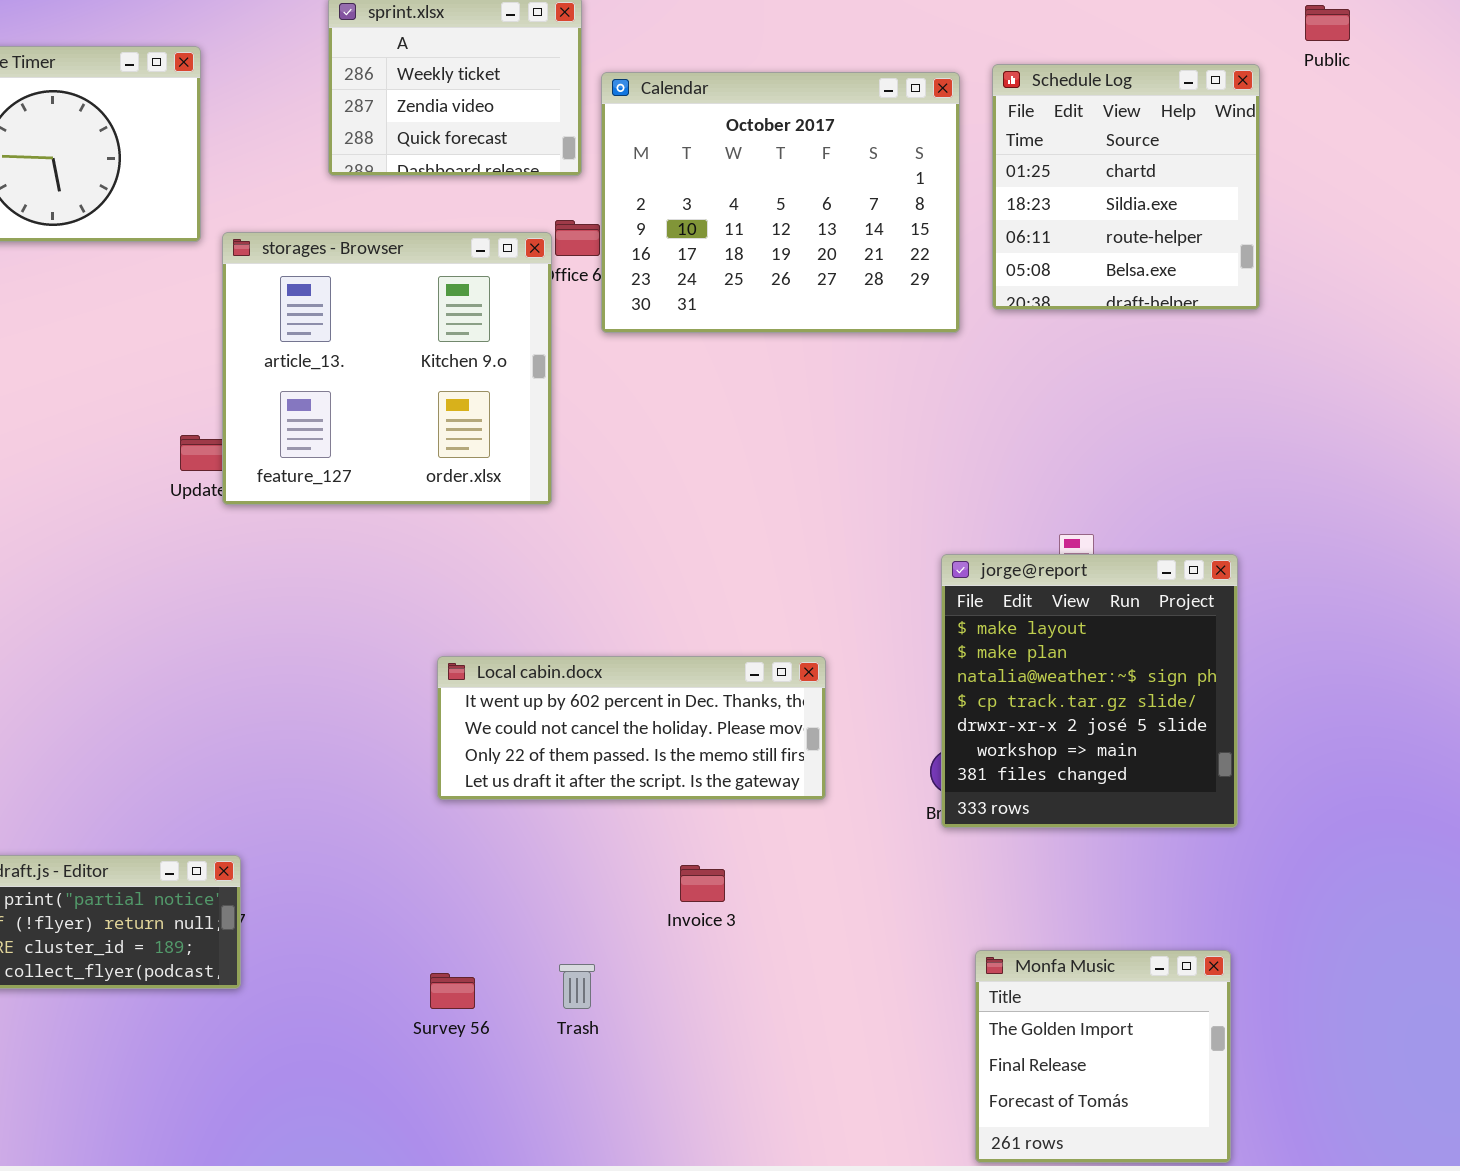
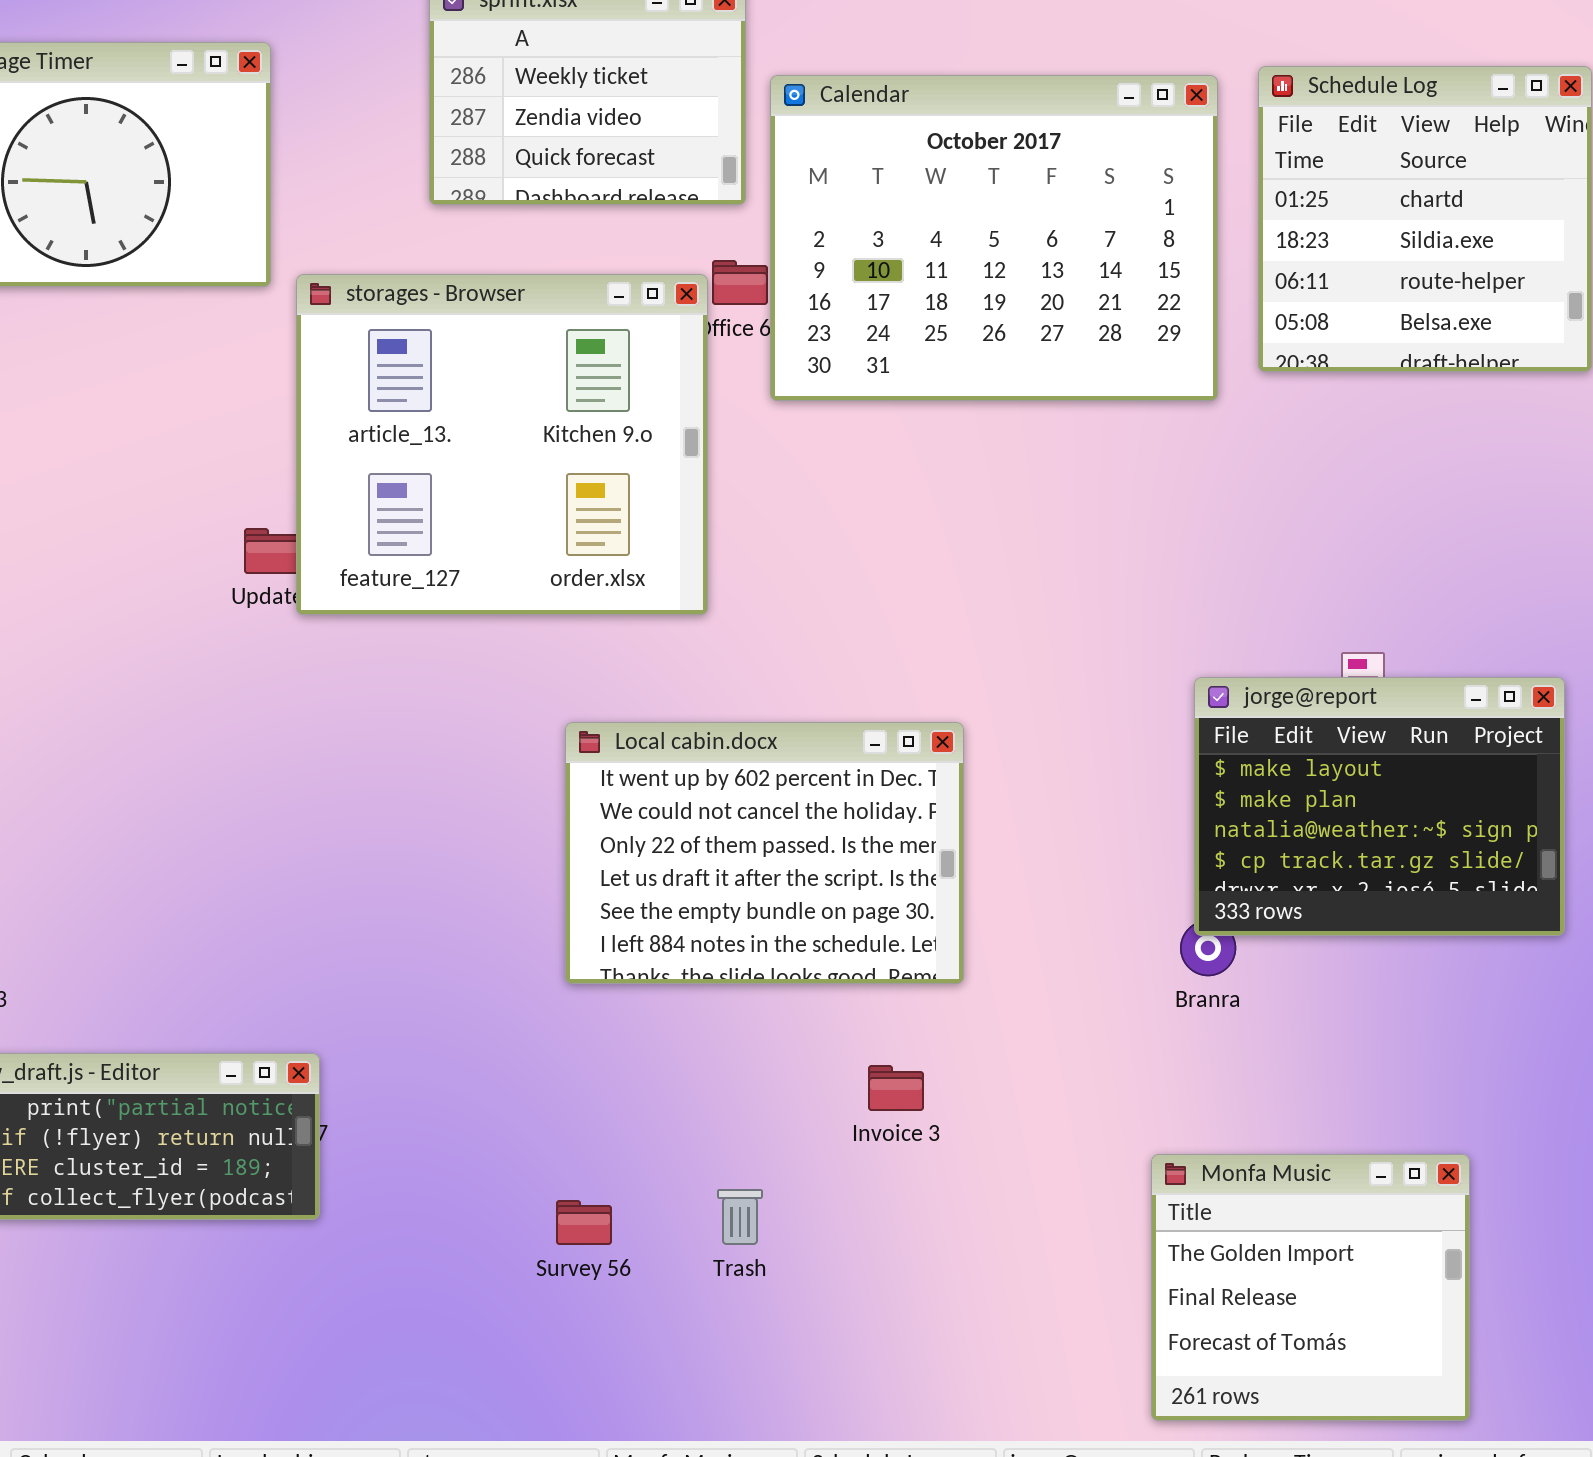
jorge@report: [941,554,1238,828] -> [1194,677,1565,936], resized
Local cabin.docx: [437,656,826,800] -> [565,722,964,984], resized
Monfa Music: [975,950,1231,1163] -> [1151,1154,1470,1421], moved

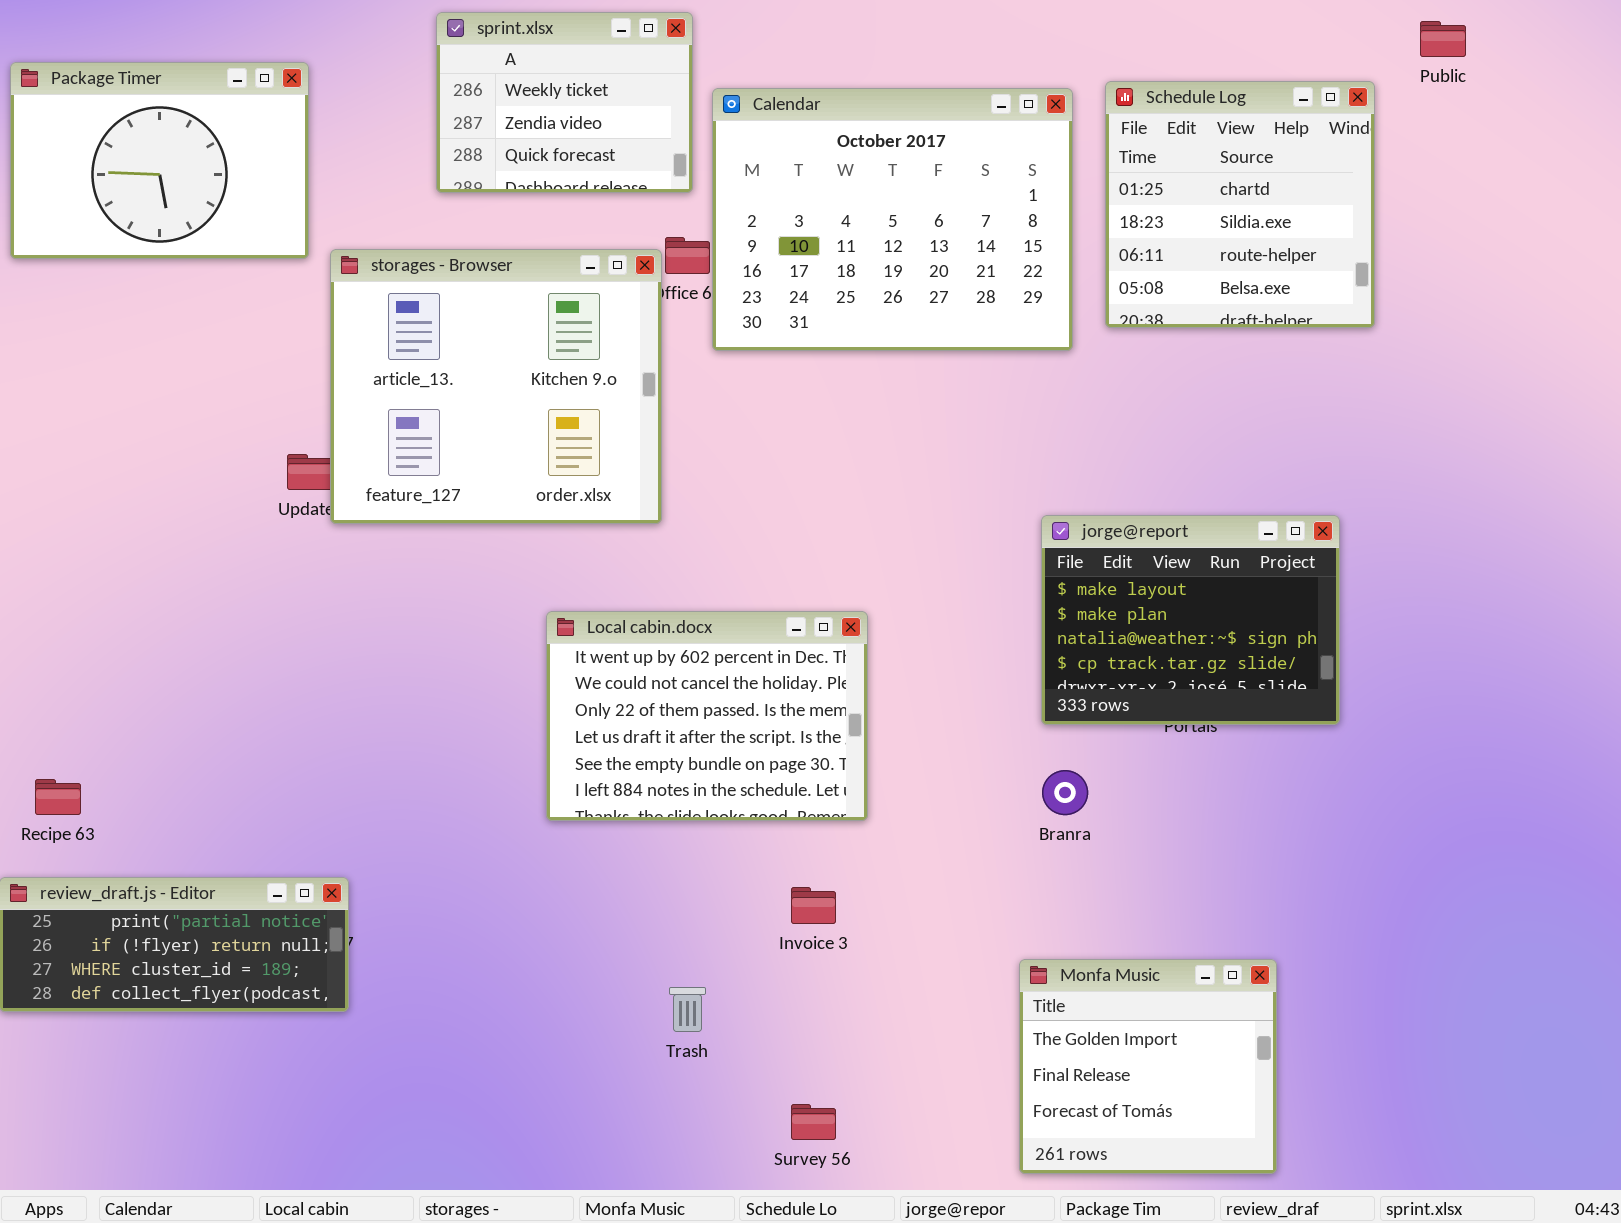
jorge@report: [1194,677,1565,936] -> [1041,515,1340,725], moved
Survey 56: [556,1200,612,1245] -> [791,1104,836,1140], moved

